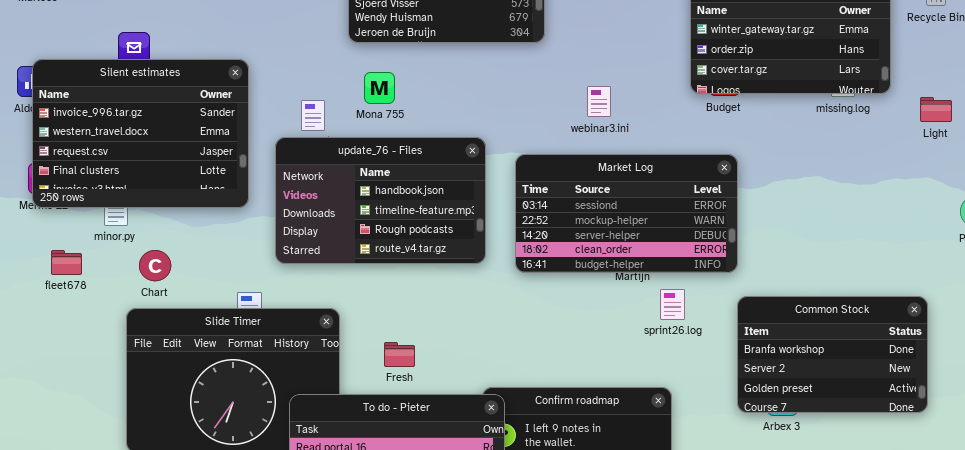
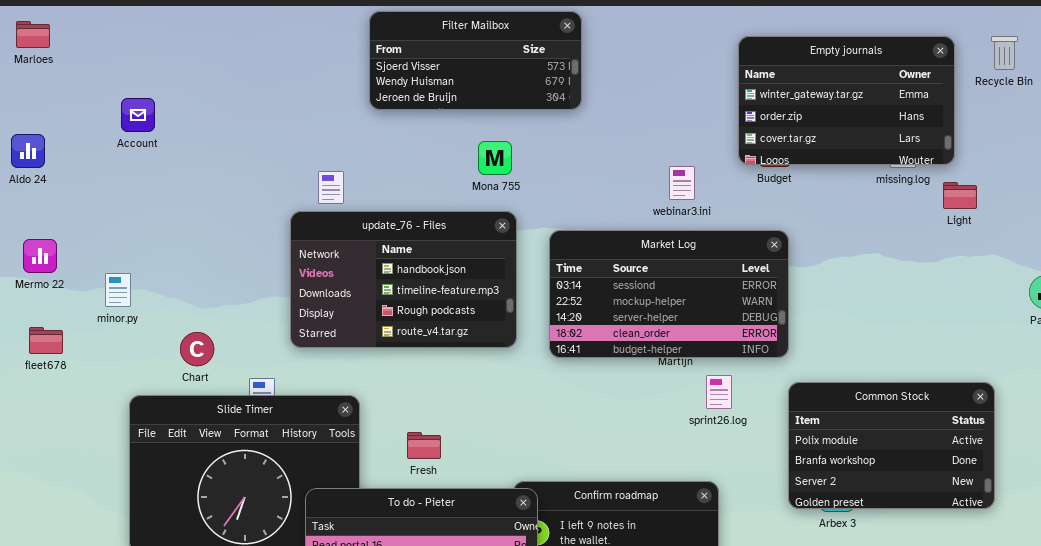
Silent estimates: [32,59,249,208] -> none, closed
Mona 755: [364,72,395,104] -> [478,141,512,175], moved
webinar3.ini: [587,86,611,117] -> [669,166,695,200], moved
Light: [920,97,952,122] -> [943,182,977,209], moved
fleet678: [51,250,82,275] -> [29,327,63,354], moved
Chart: [139,250,171,281] -> [180,332,214,366], moved
Common Stock: [737,296,928,413] -> [788,382,995,509], scrolled up 1 row

